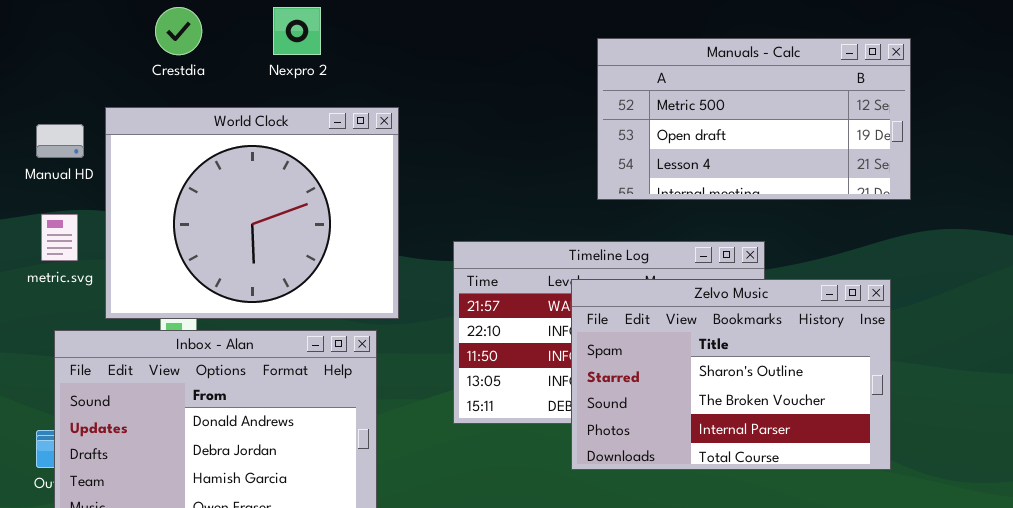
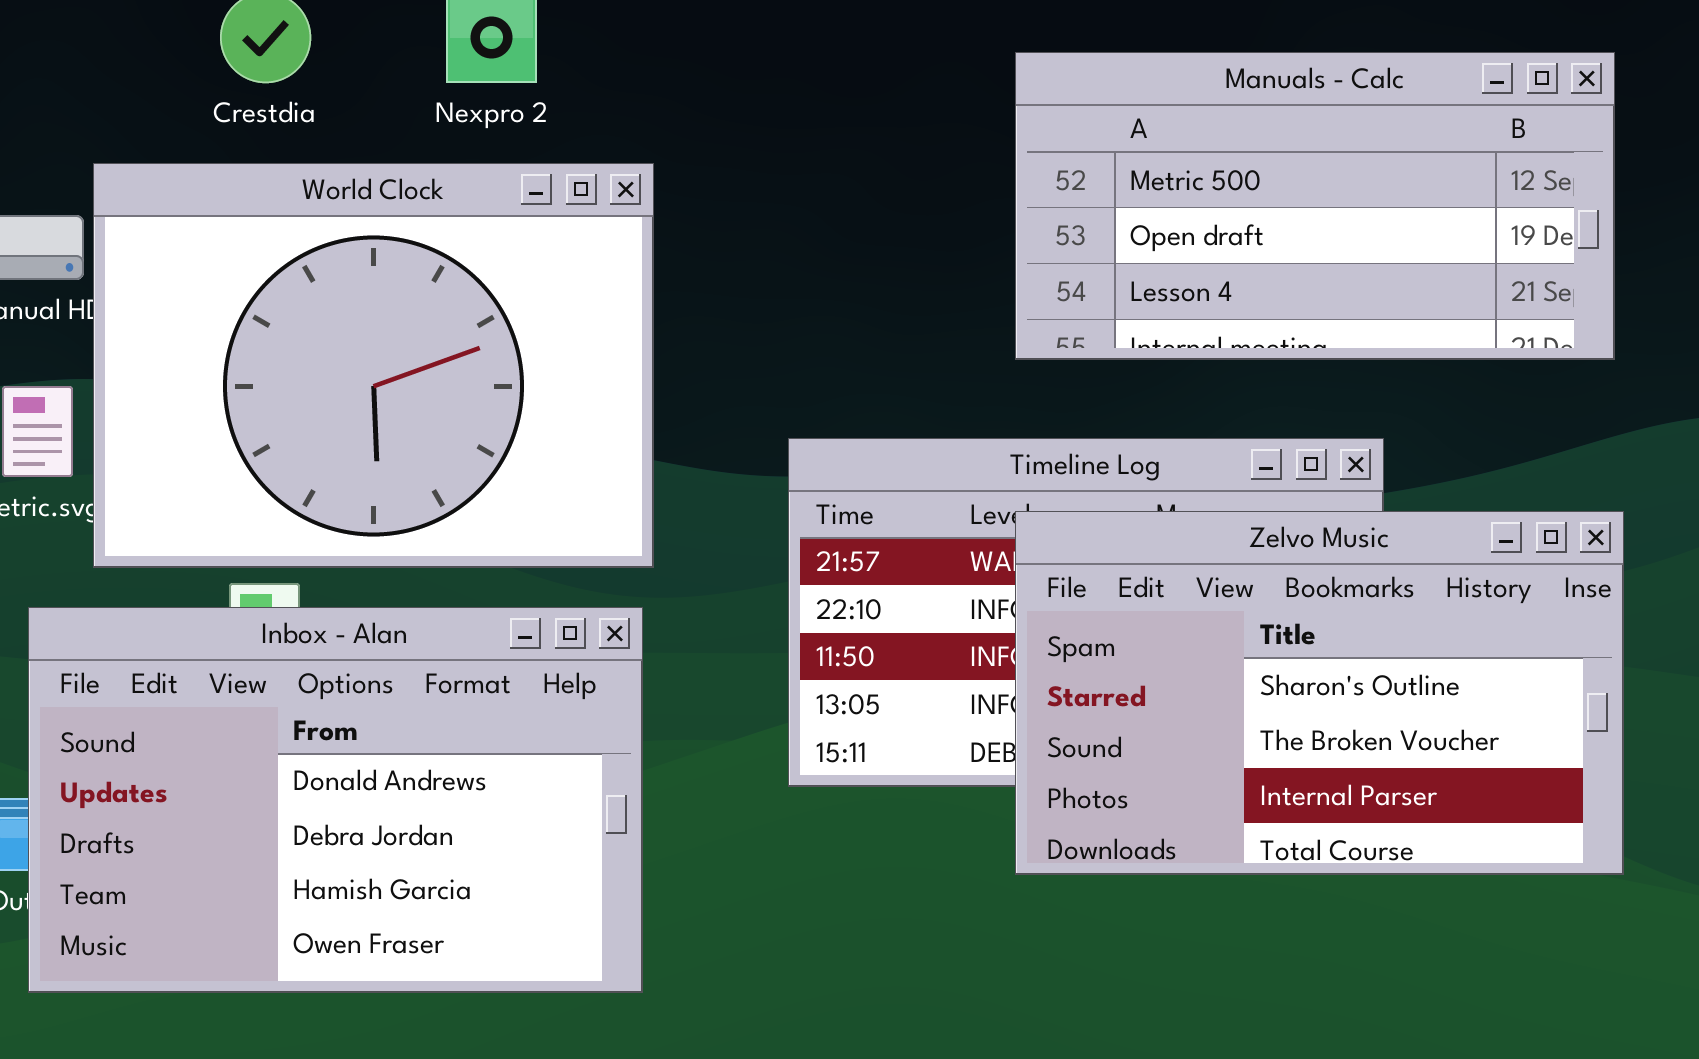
Manuals - Calc: [597,38,911,200] -> [1015,52,1615,360], moved
World Clock: [105,107,399,319] -> [93,163,654,568], moved

